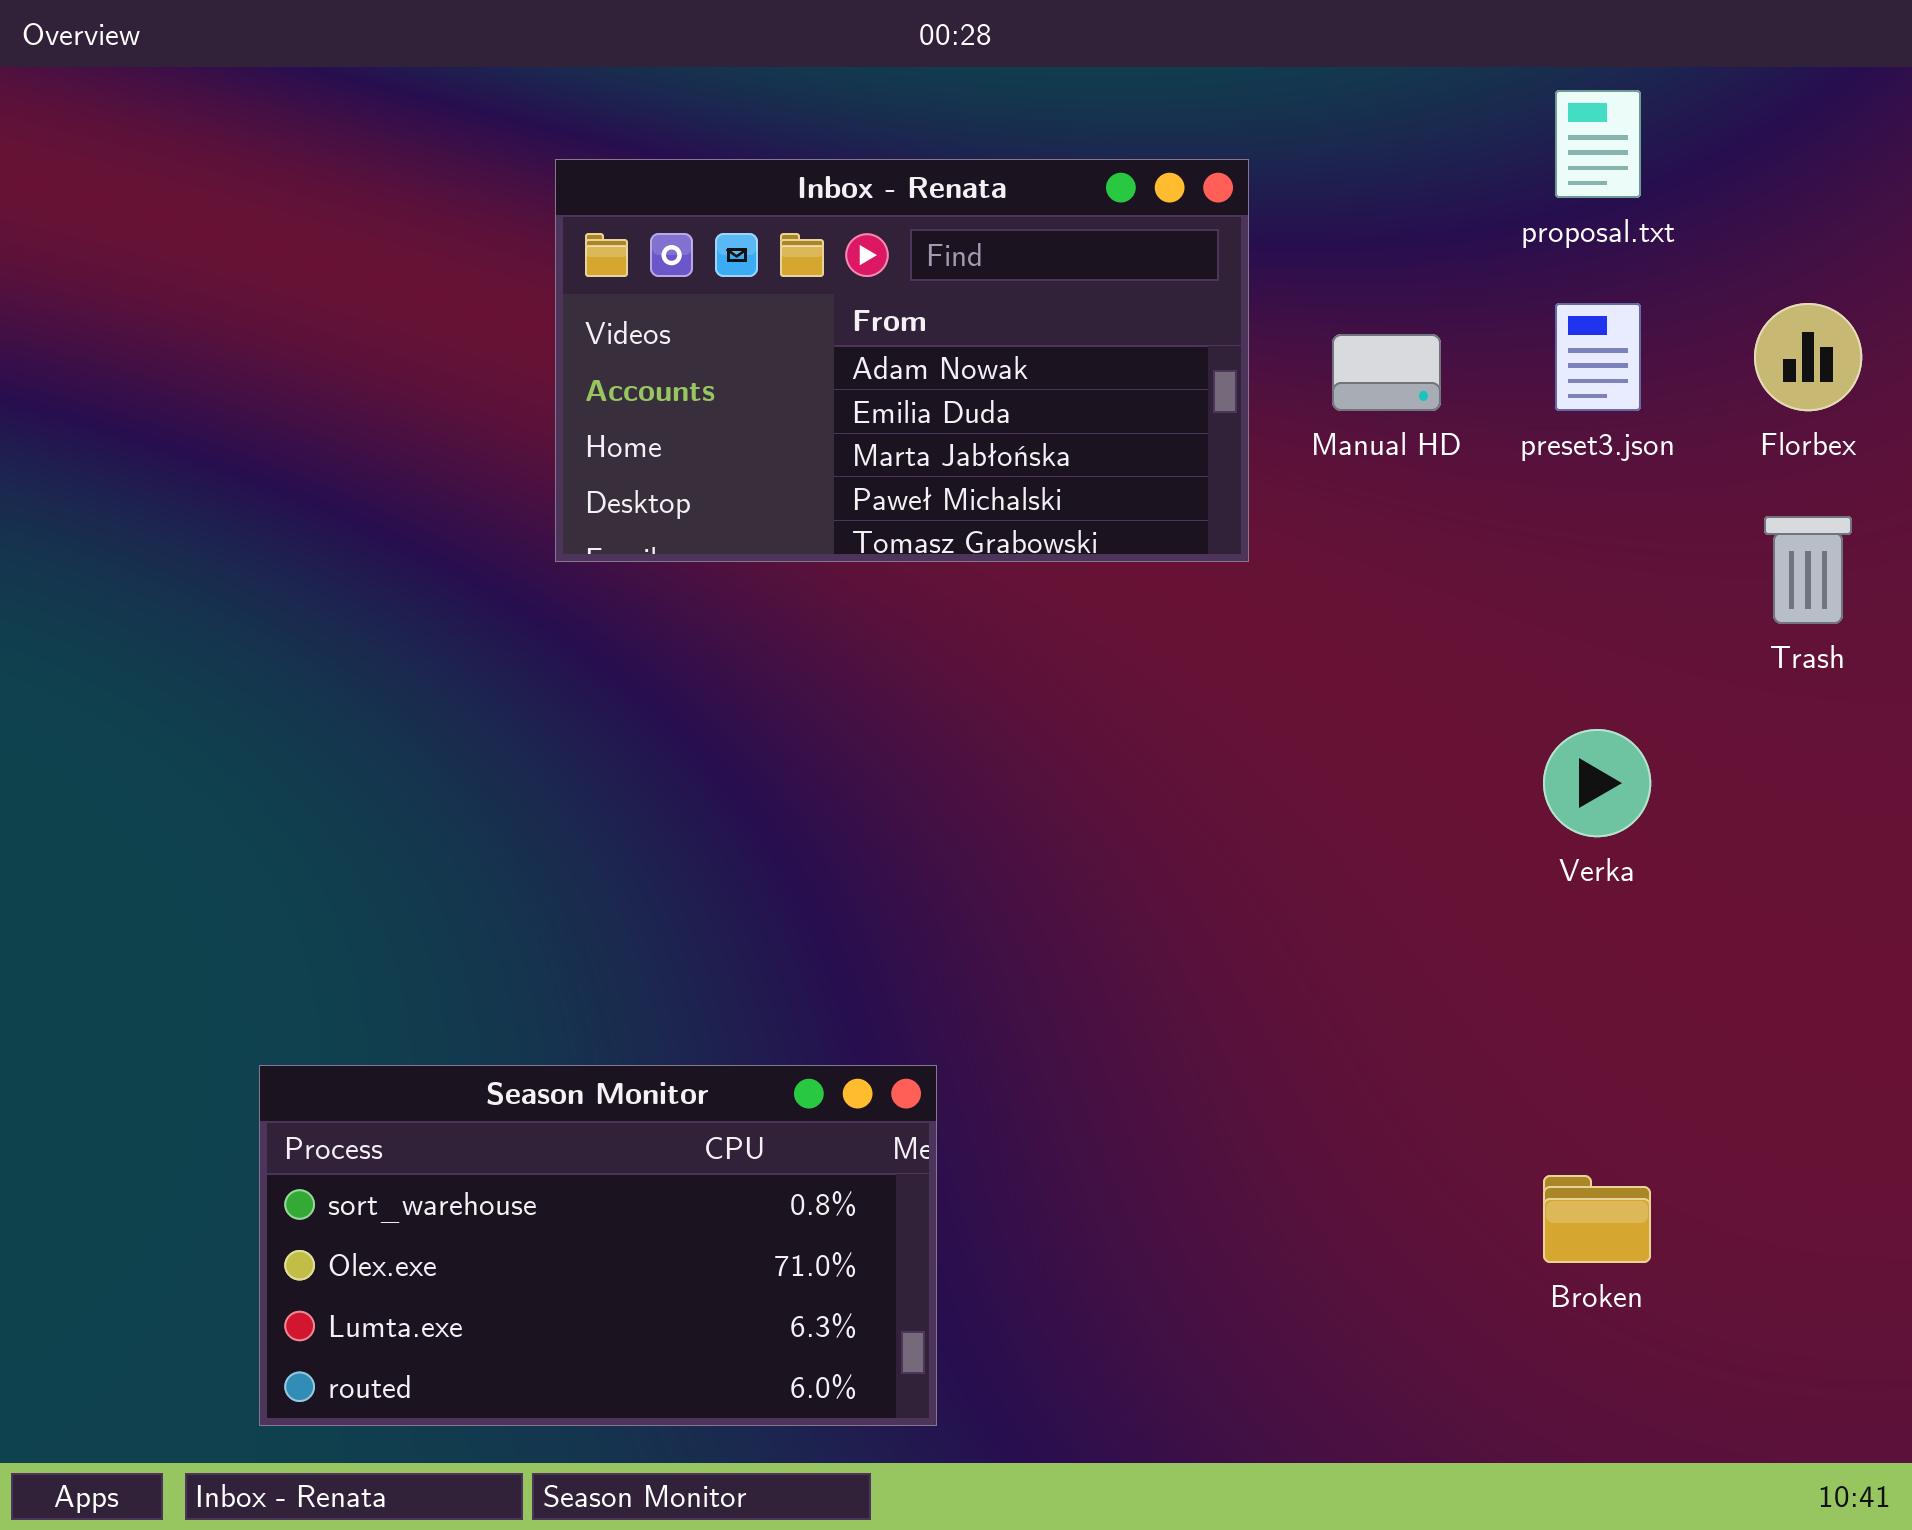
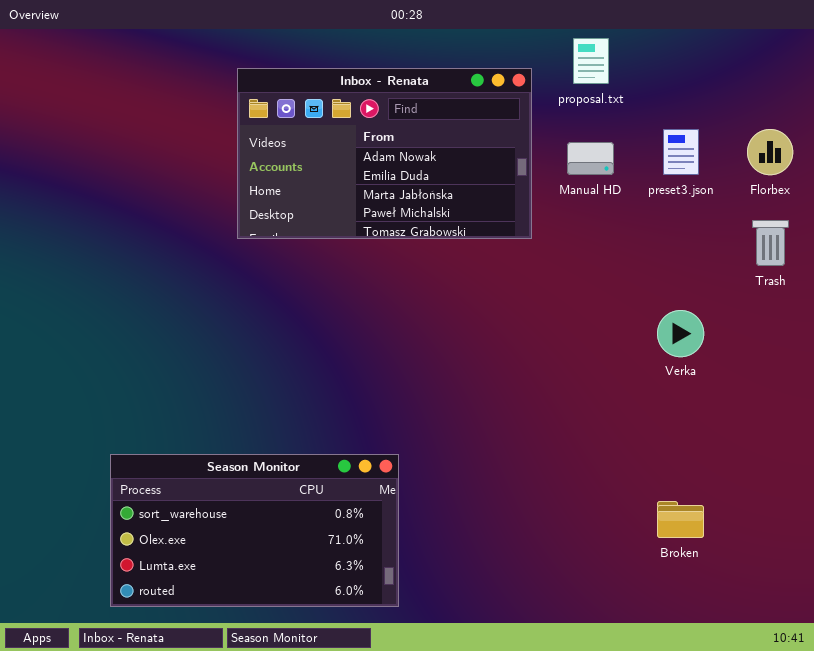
proposal.txt: [1555,90,1641,198] -> [573,38,609,84], moved

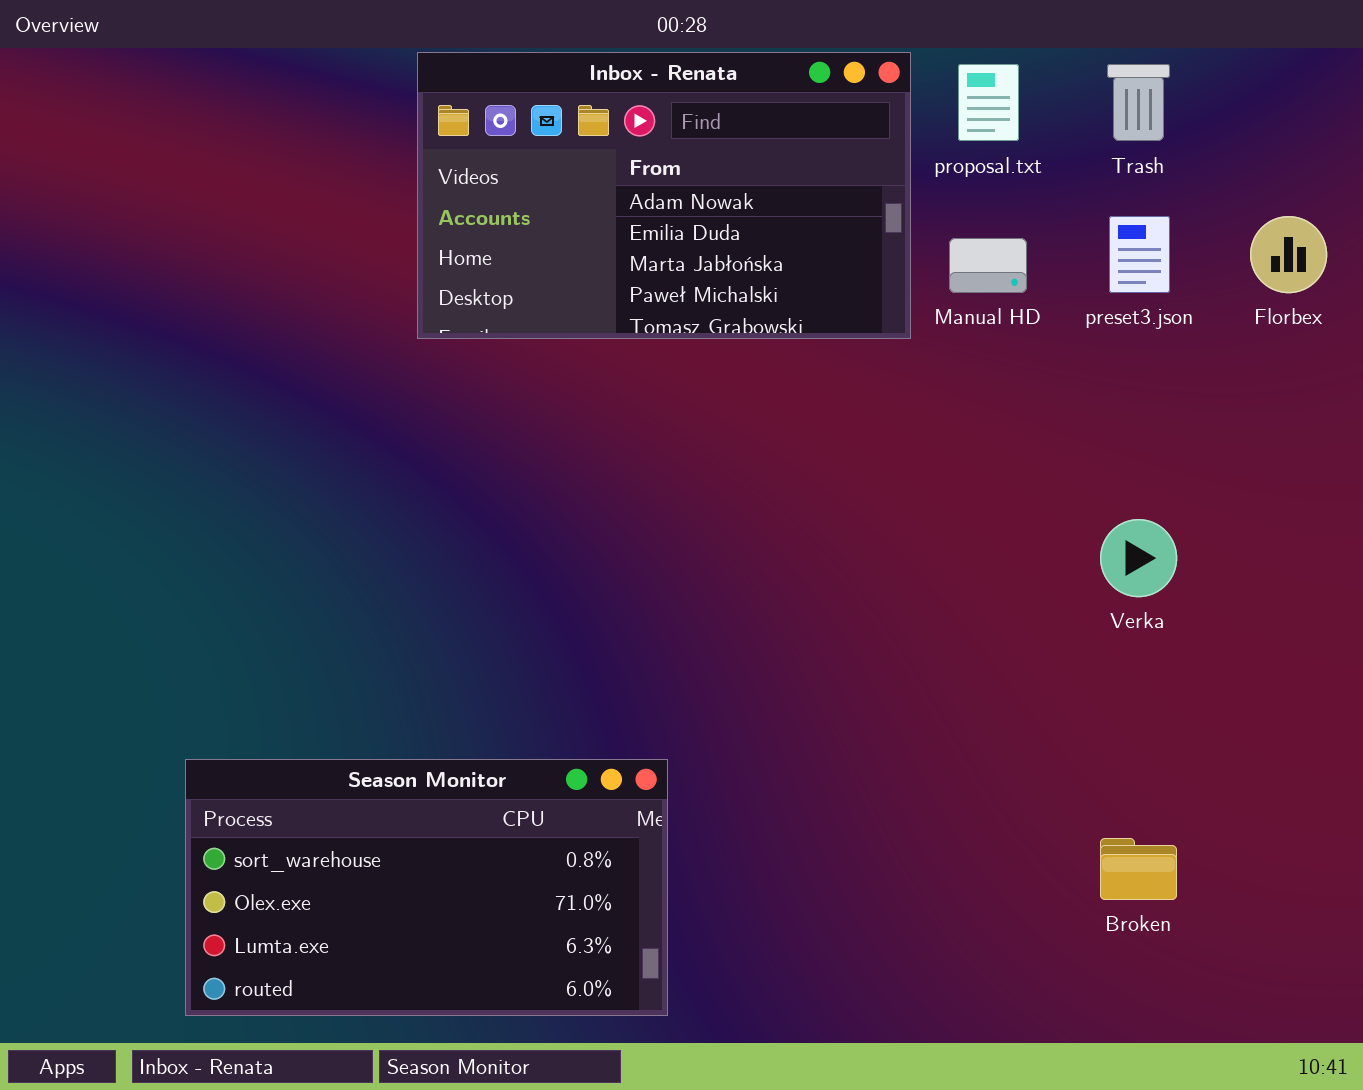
Inbox - Renata: [237,68,532,239] -> [417,52,911,339], moved
Trash: [752,220,789,266] -> [1107,64,1170,141], moved

